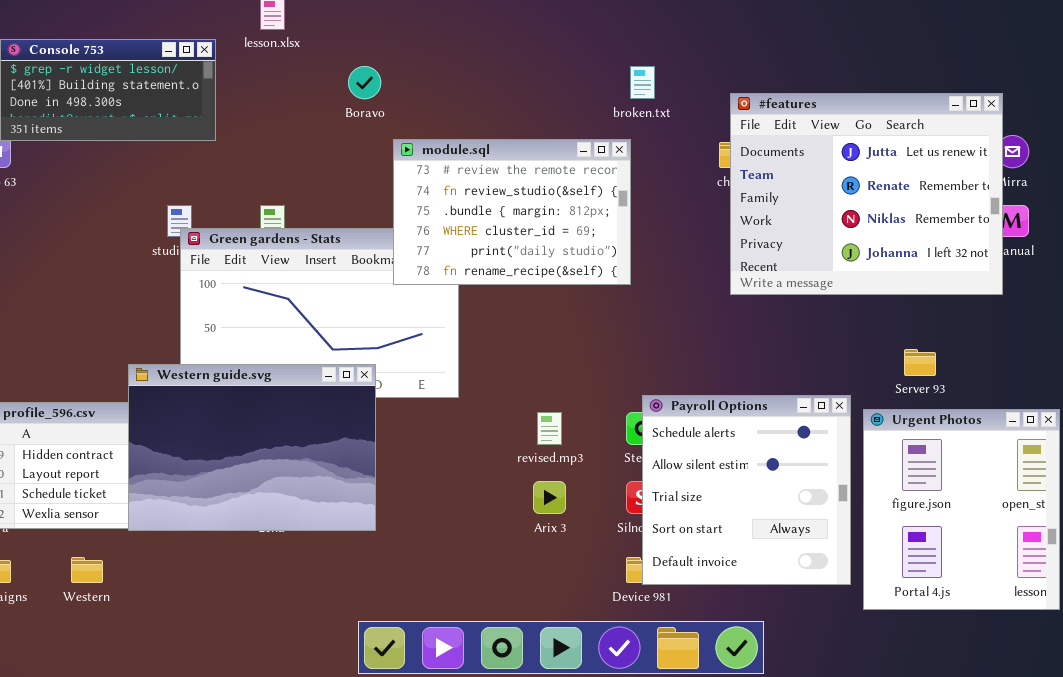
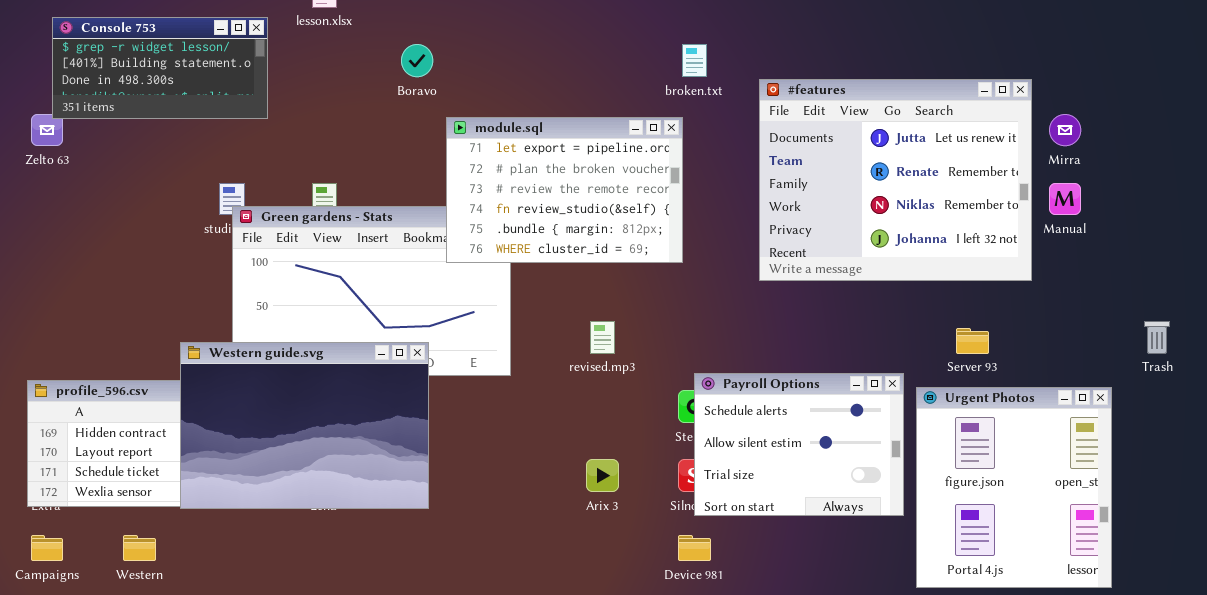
#features: [730,93,1003,295] -> [759,79,1032,281], moved
module.sql: [393,139,631,285] -> [446,117,683,263], scrolled up 2 rows
Payroll Options: [642,395,851,585] -> [694,373,904,516], resized
revised.mp3: [537,412,562,445] -> [590,321,615,354], moved

